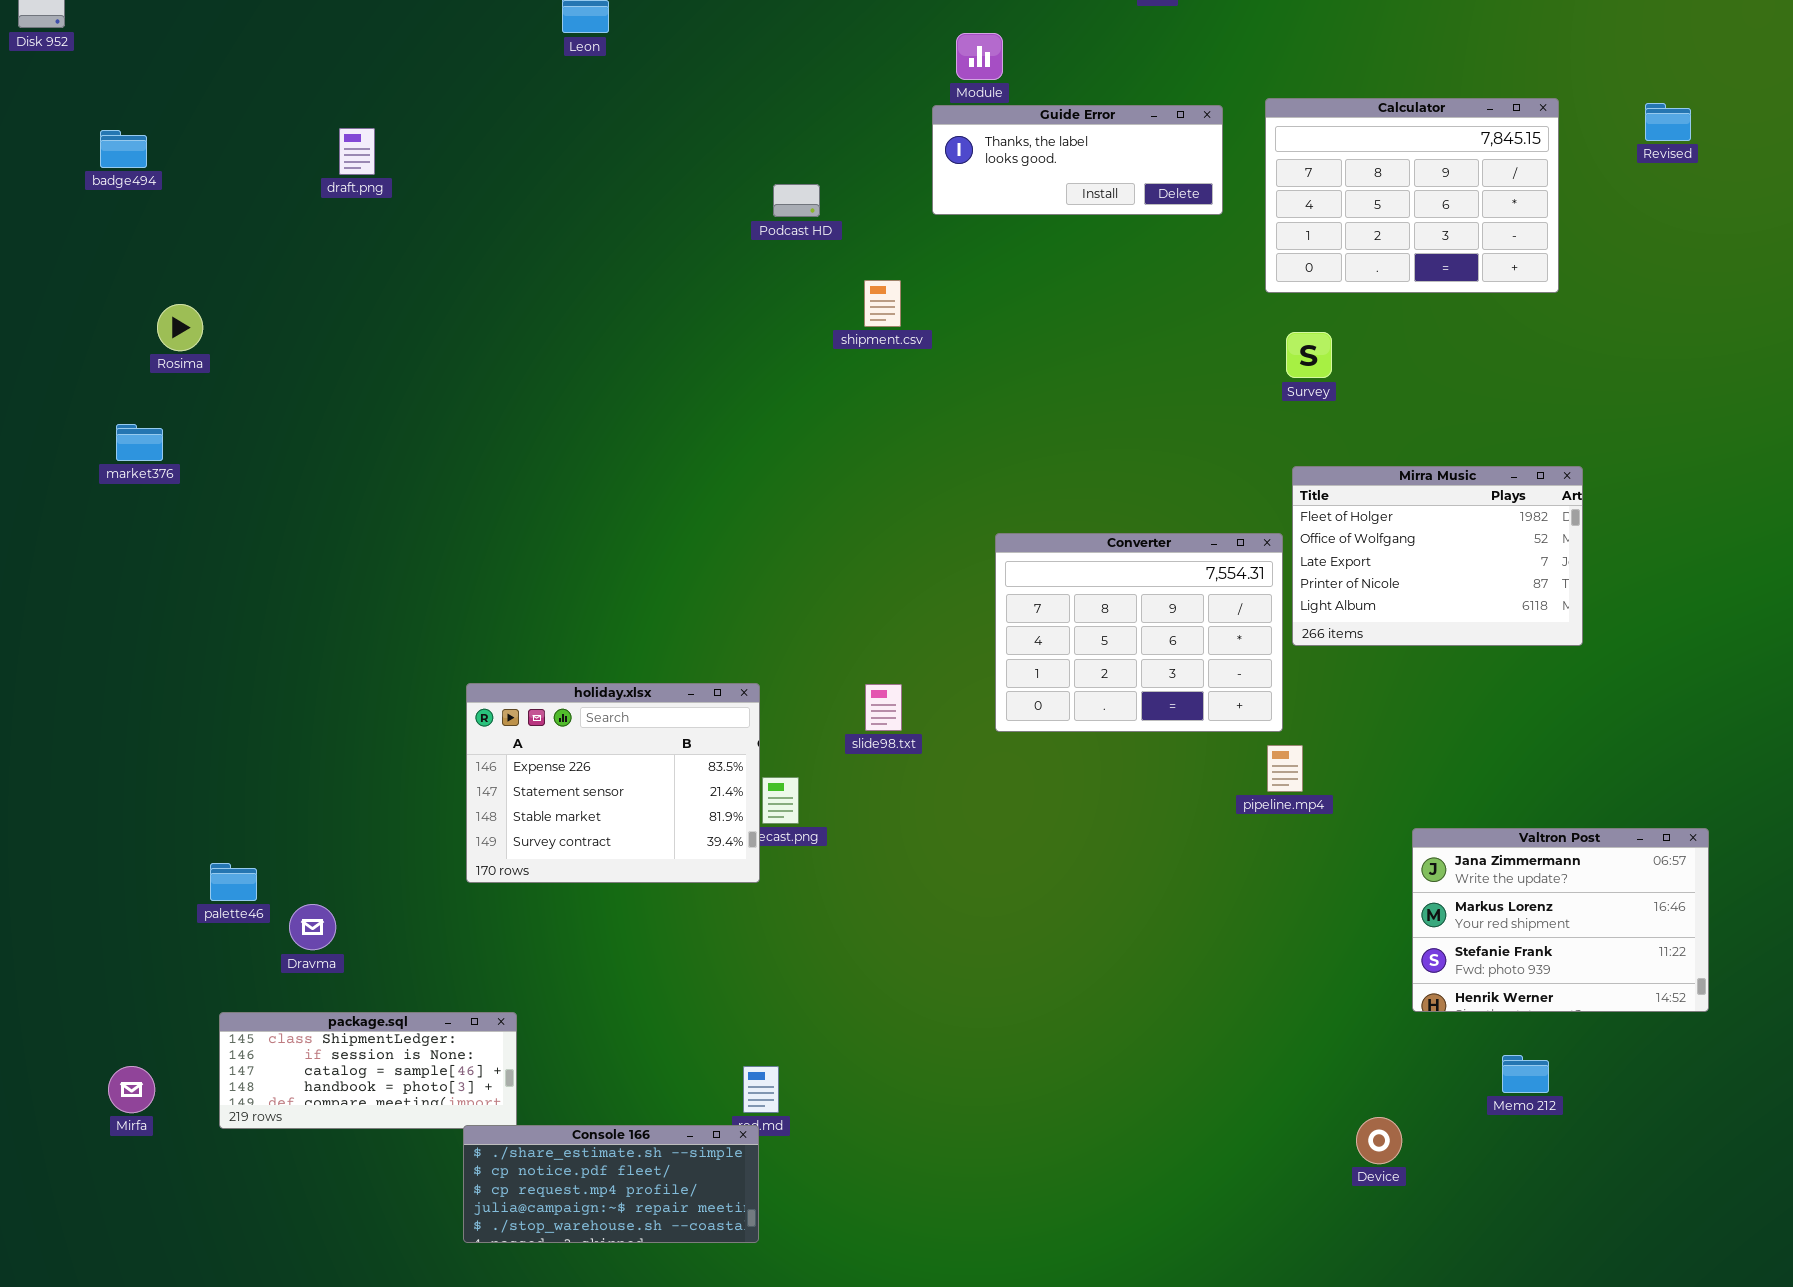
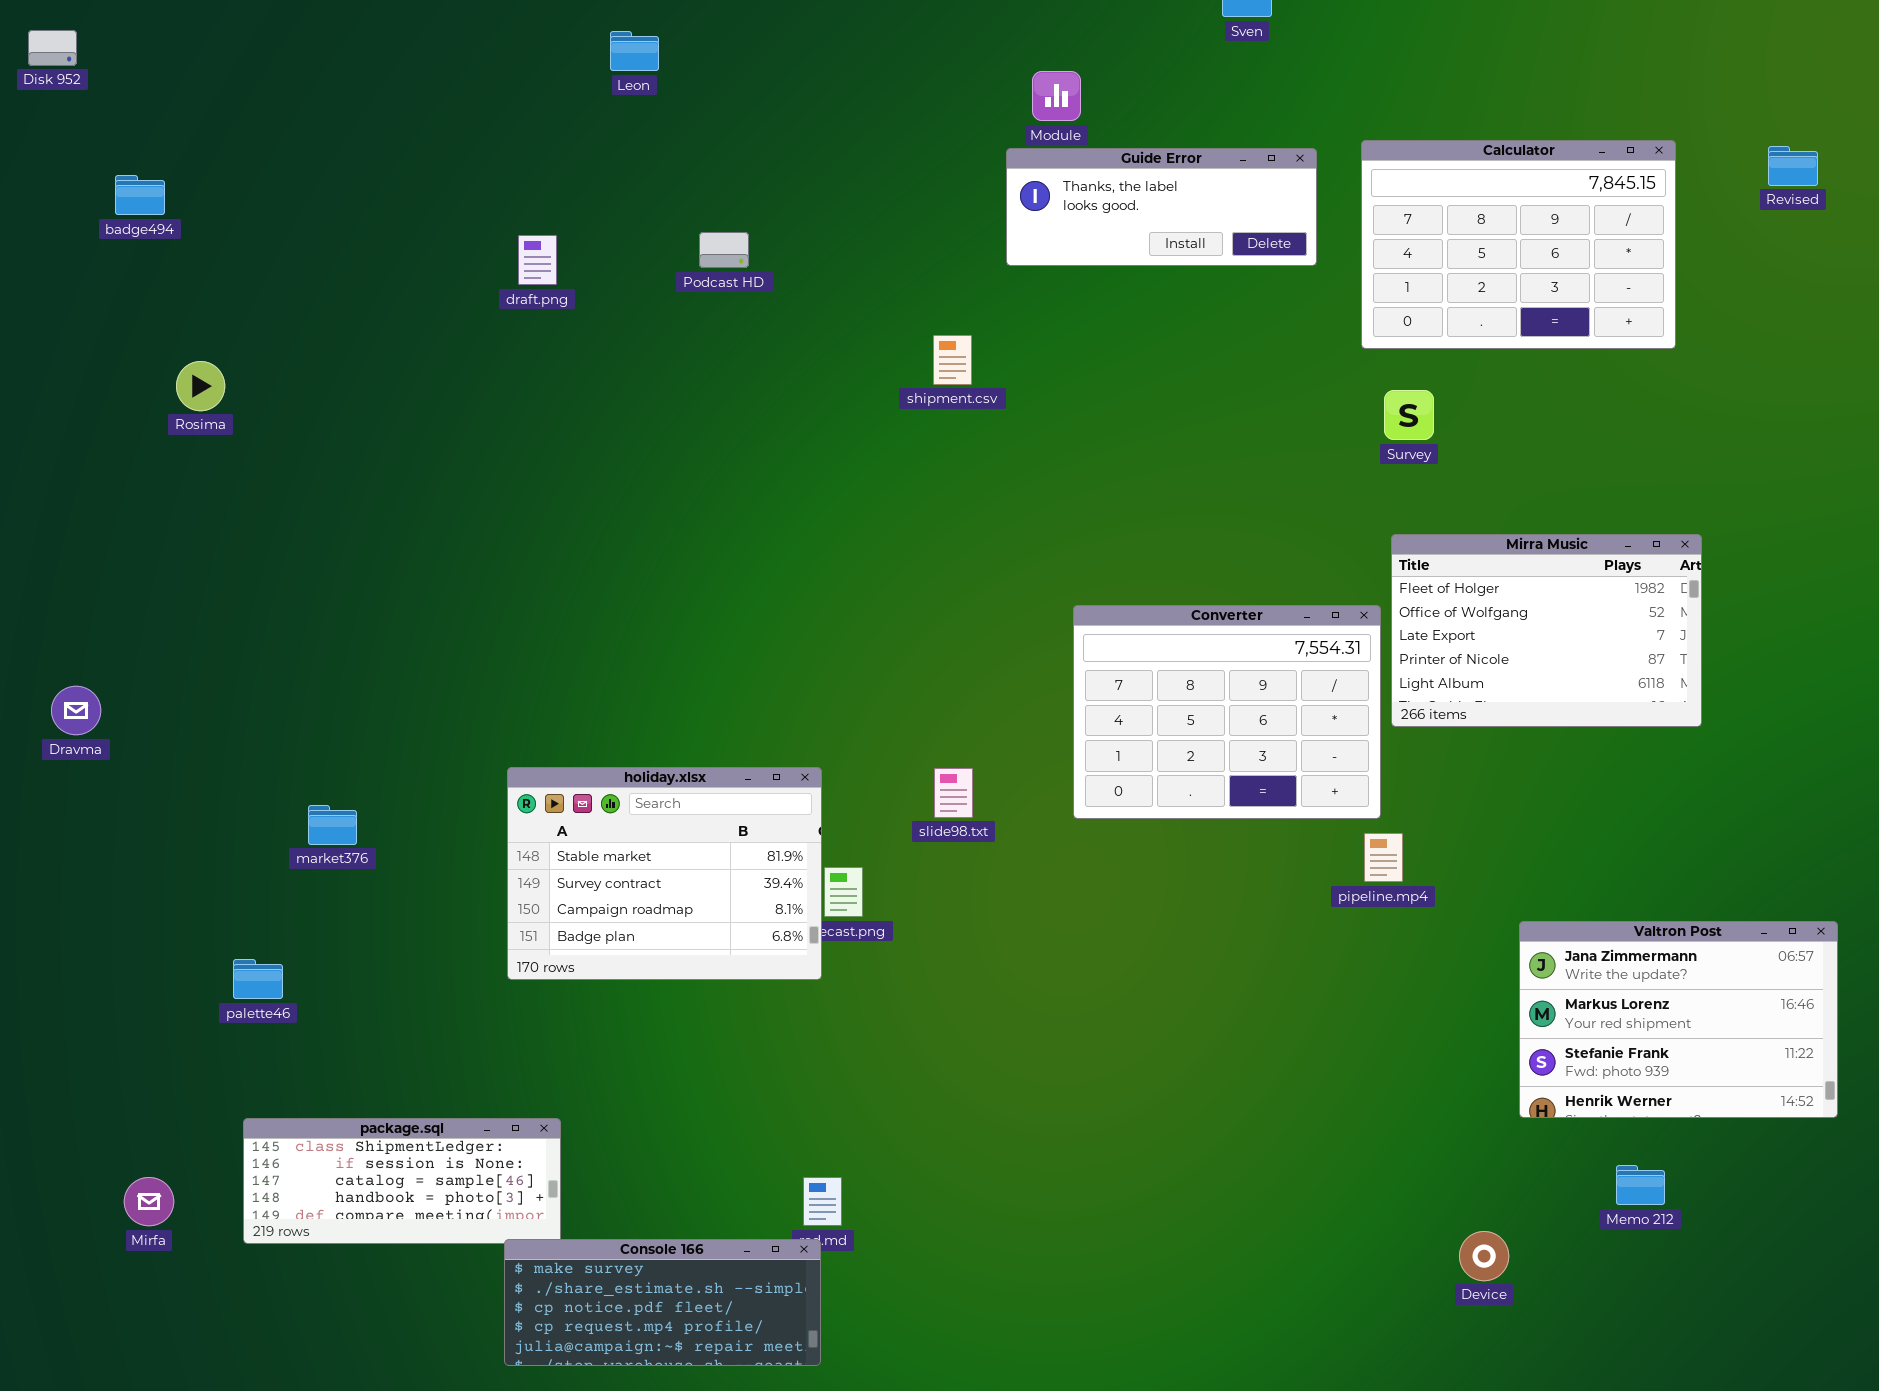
draft.png: [339,128,375,175] -> [518,235,557,285], moved
Podcast HD: [773,184,820,217] -> [699,232,749,268], moved
market376: [116,424,163,461] -> [308,805,357,845], moved
holiday.xlsx: [466,683,760,883] -> [507,767,822,980], scrolled down 2 rows
Dravma: [289,904,336,950] -> [51,686,101,735], moved
Console 166: [463,1125,759,1243] -> [504,1239,821,1366], scrolled up 1 row

